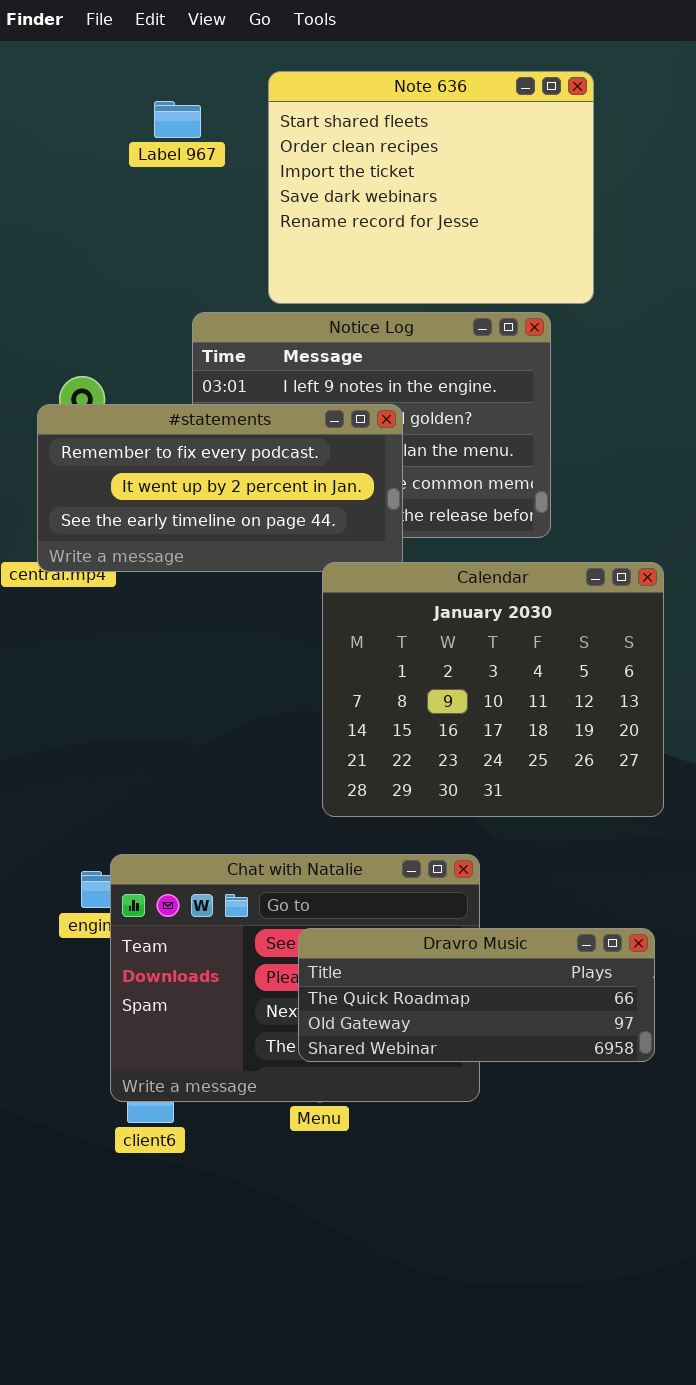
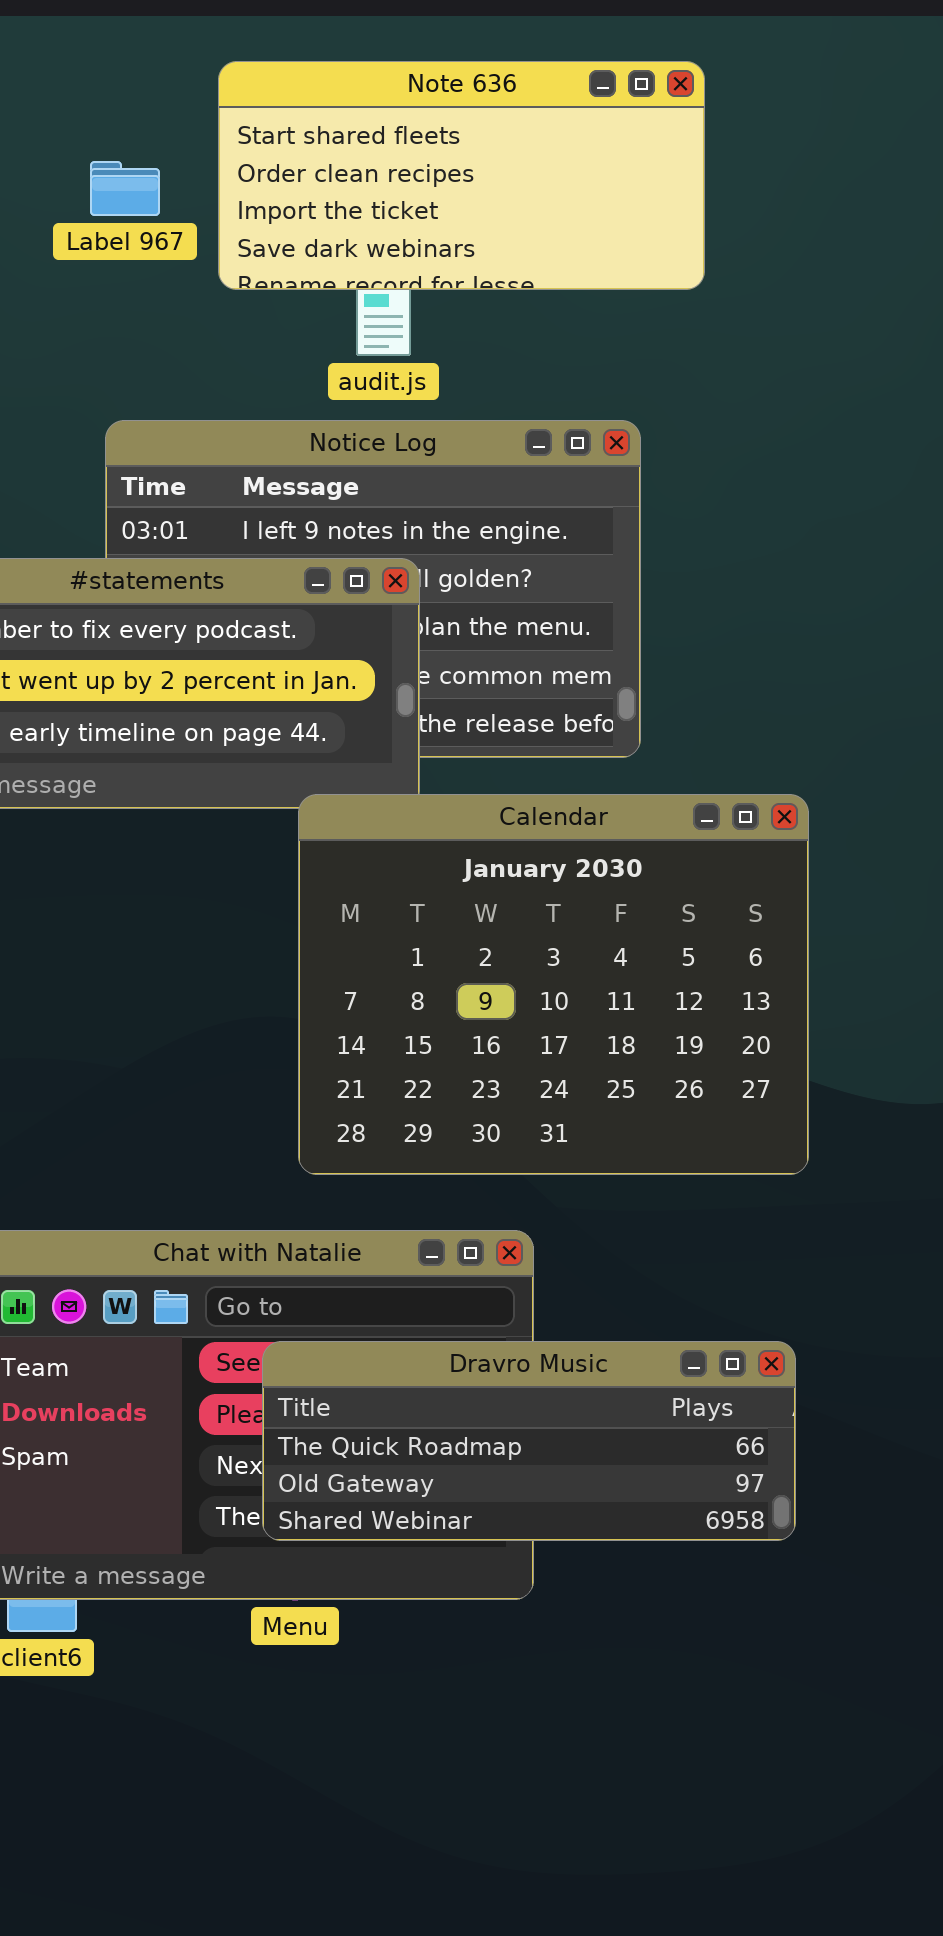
Note 636: [268,71,594,304] -> [218,61,705,290], resized
Label 967: [154,101,201,138] -> [90,161,160,216], moved

